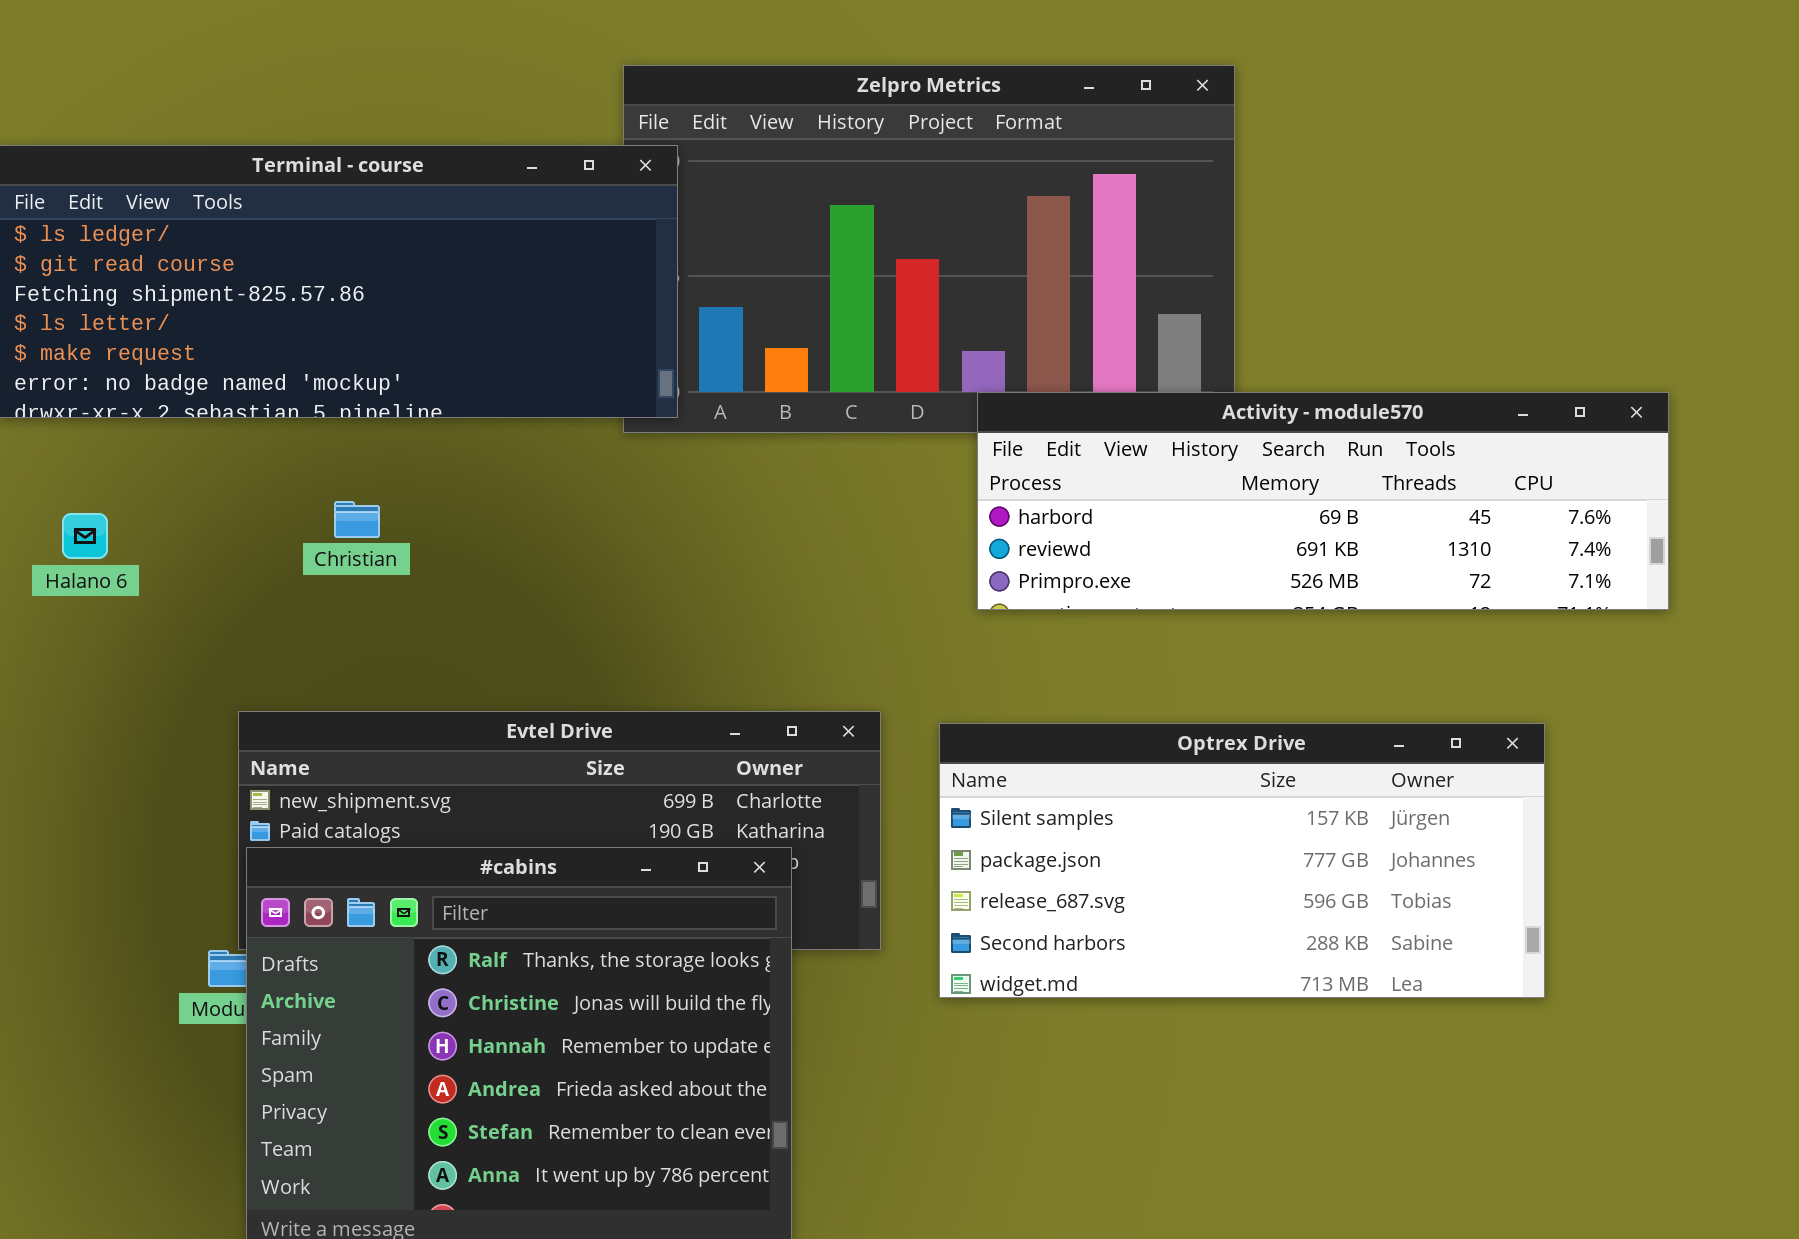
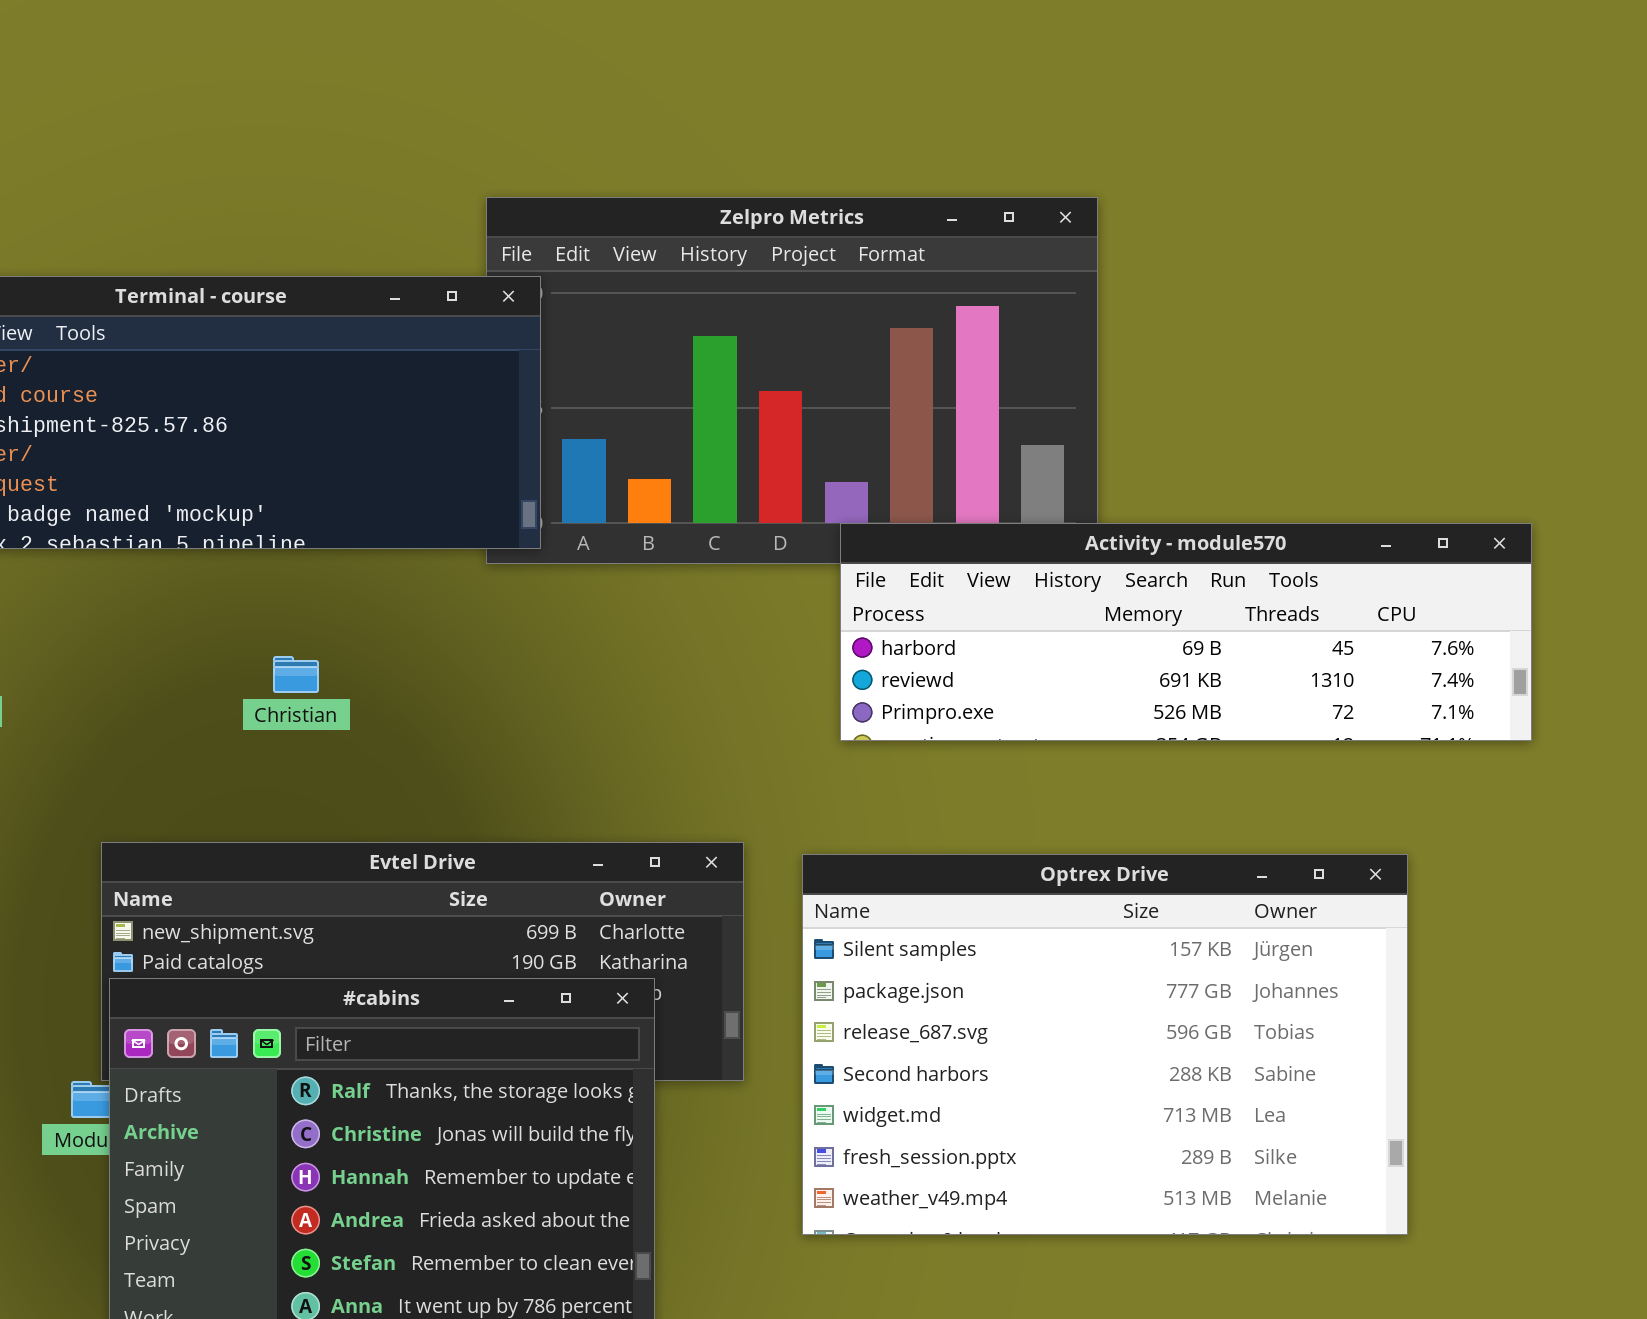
Christian: [334,501,380,538] -> [273,656,319,693], moved
Optrex Drive: [939,723,1545,998] -> [802,854,1408,1235], resized

